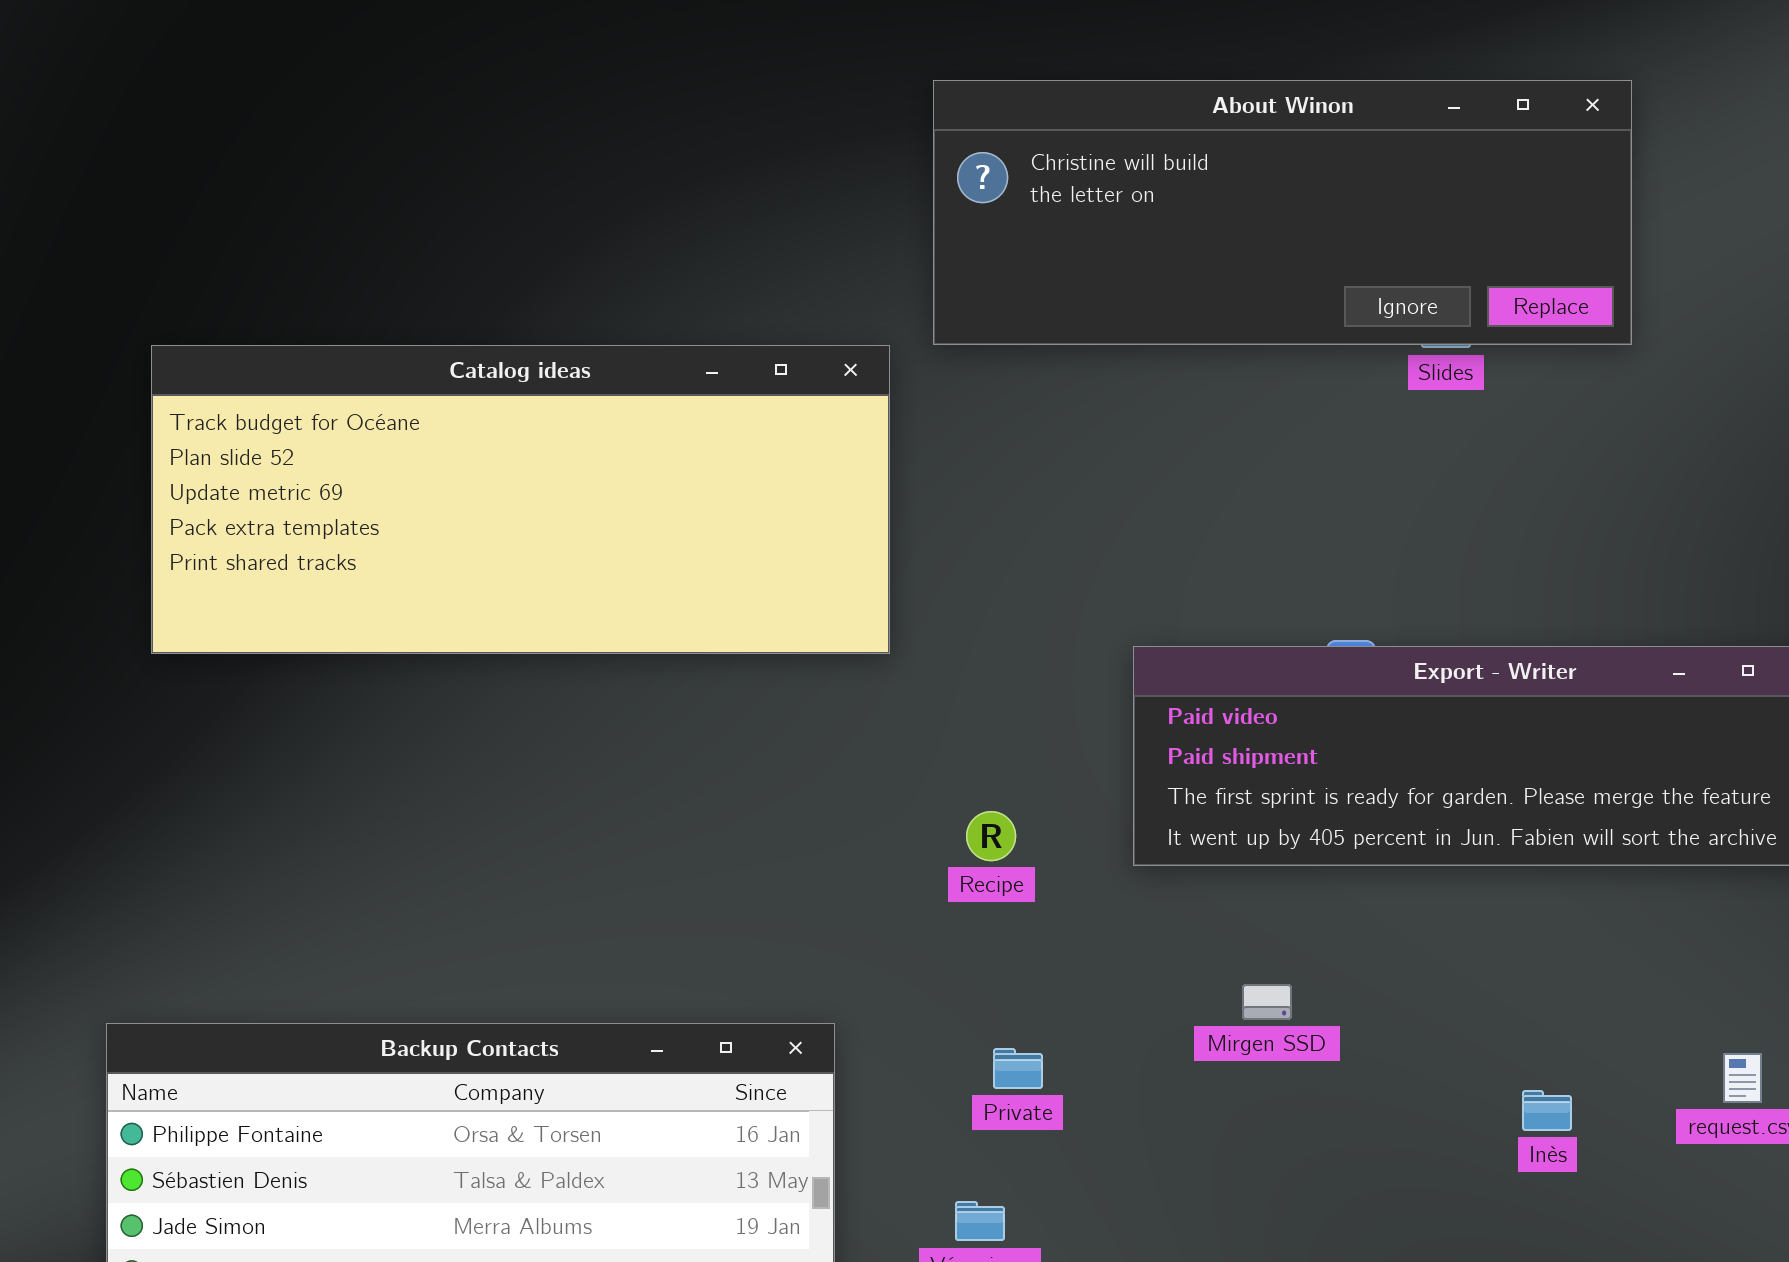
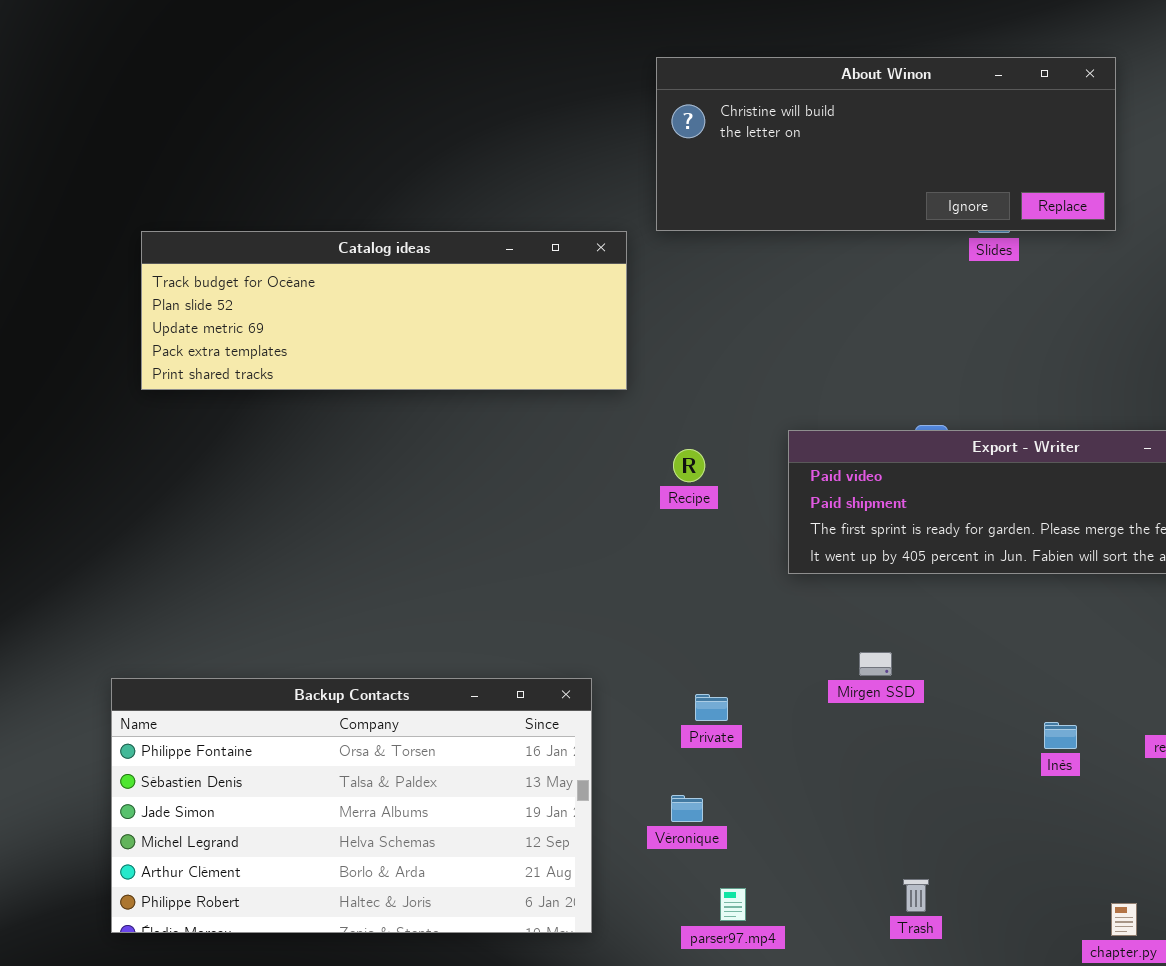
Catalog ideas: [151,345,890,654] -> [141,231,627,390], resized
Recipe: [966,811,1016,861] -> [673,449,705,482], moved

